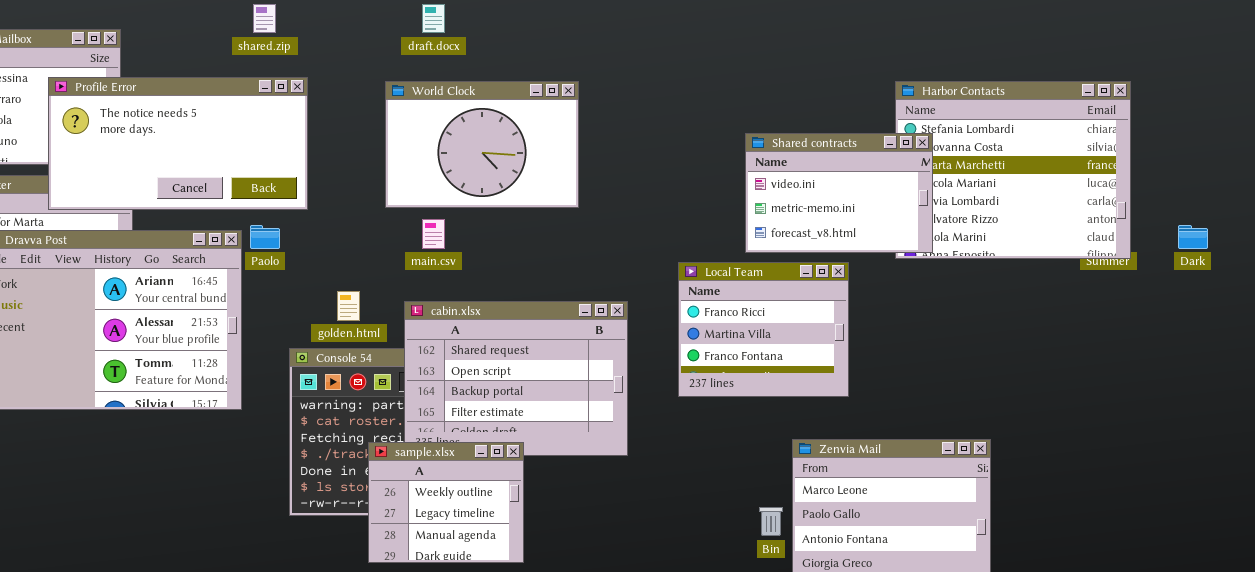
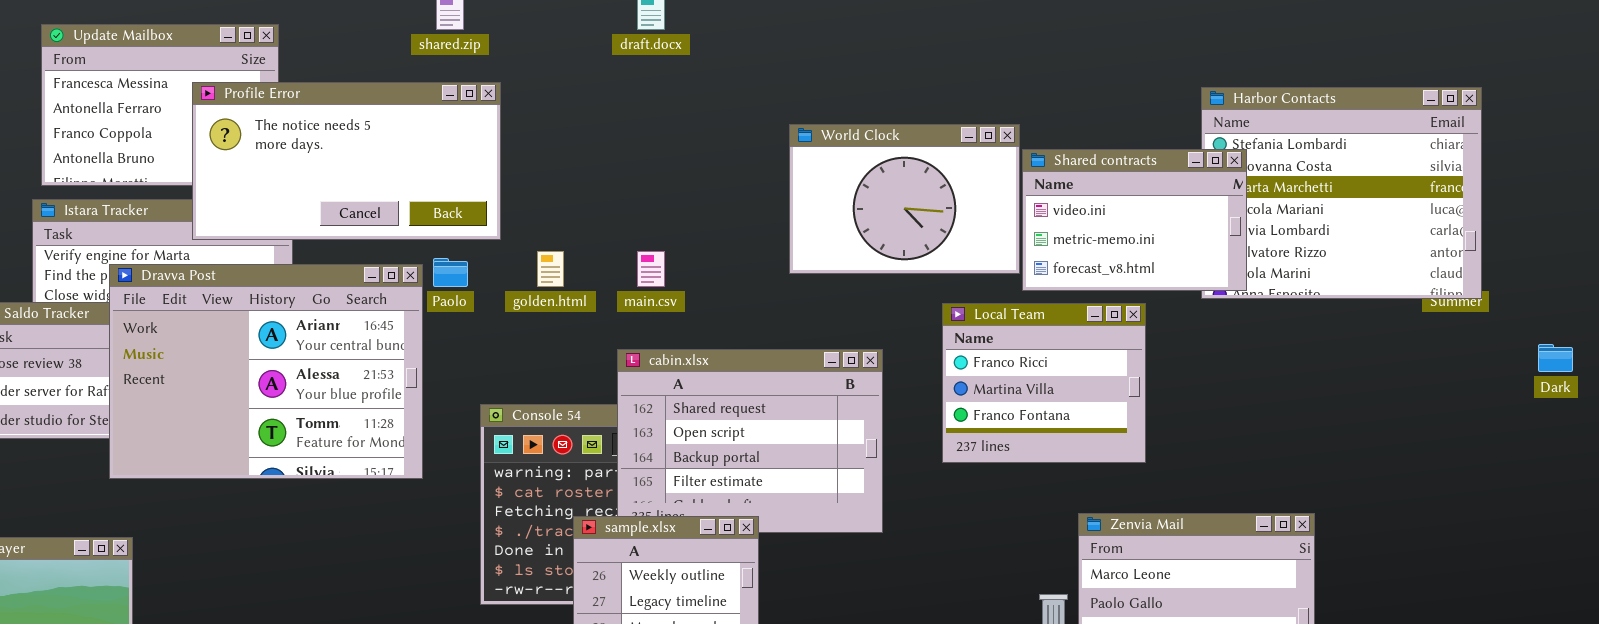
World Clock: [385,81,579,208] -> [789,124,1020,274], moved
Dark: [1178,225,1208,249] -> [1538,344,1573,372], moved
golden.html: [337,291,360,321] -> [537,251,564,287], moved

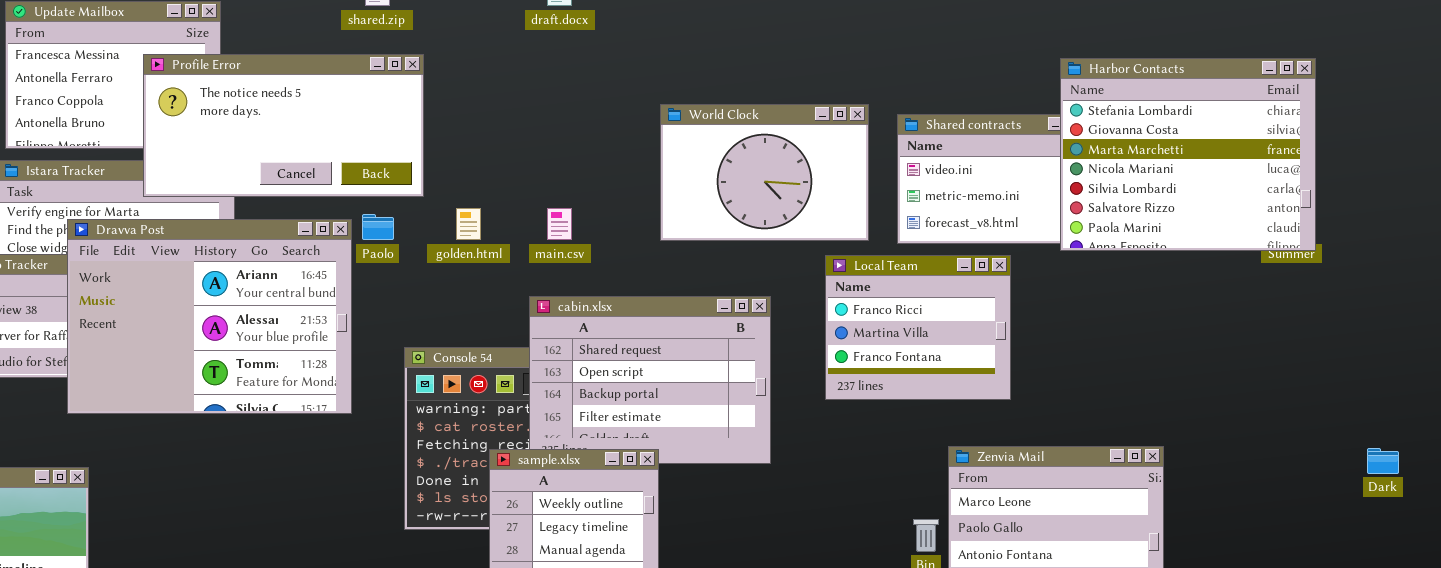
Harbor Contacts: [1201,87,1482,299] -> [1060,58,1316,251], raised
World Clock: [789,124,1020,274] -> [660,104,869,241], moved
Dark: [1538,344,1573,372] -> [1367,448,1399,474], moved

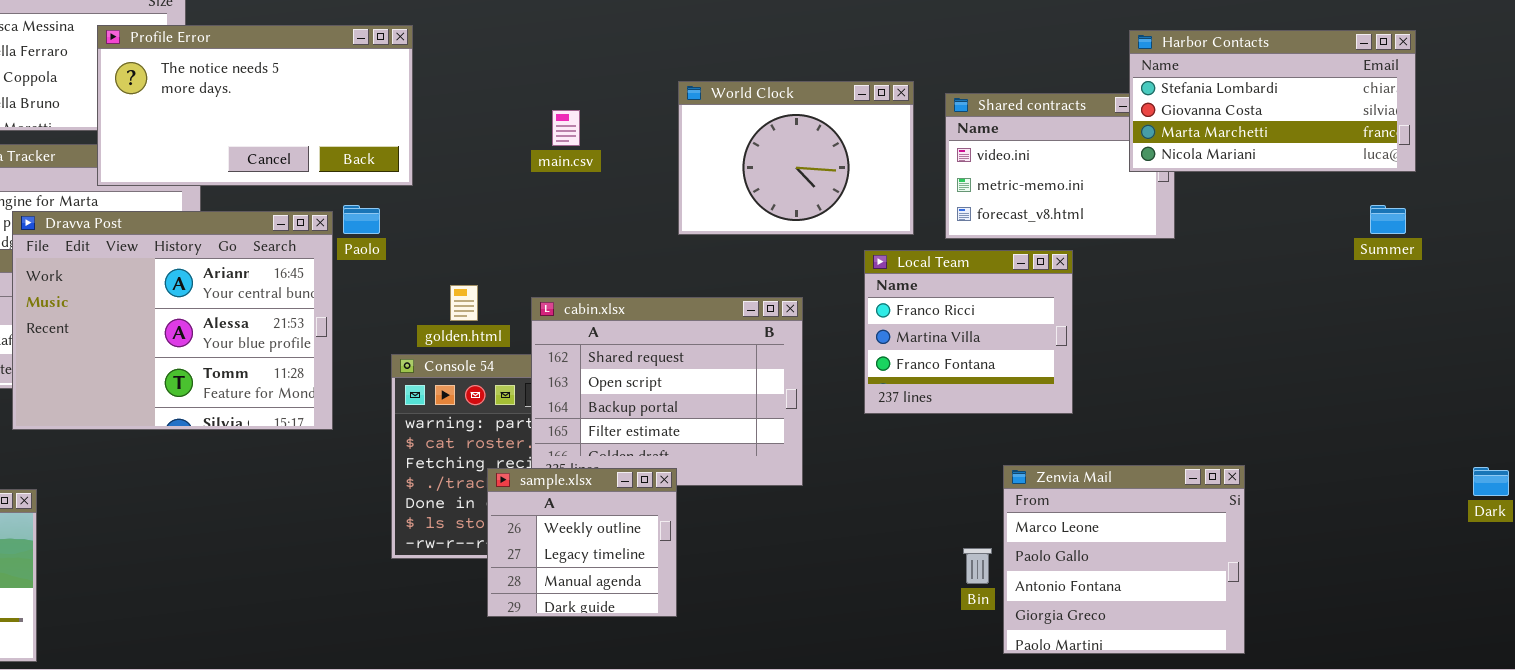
Harbor Contacts: [1060,58,1316,251] -> [1129,30,1416,172], resized
golden.html: [456,208,481,240] -> [450,285,478,321], moved
main.csv: [547,208,572,240] -> [552,110,580,146], moved

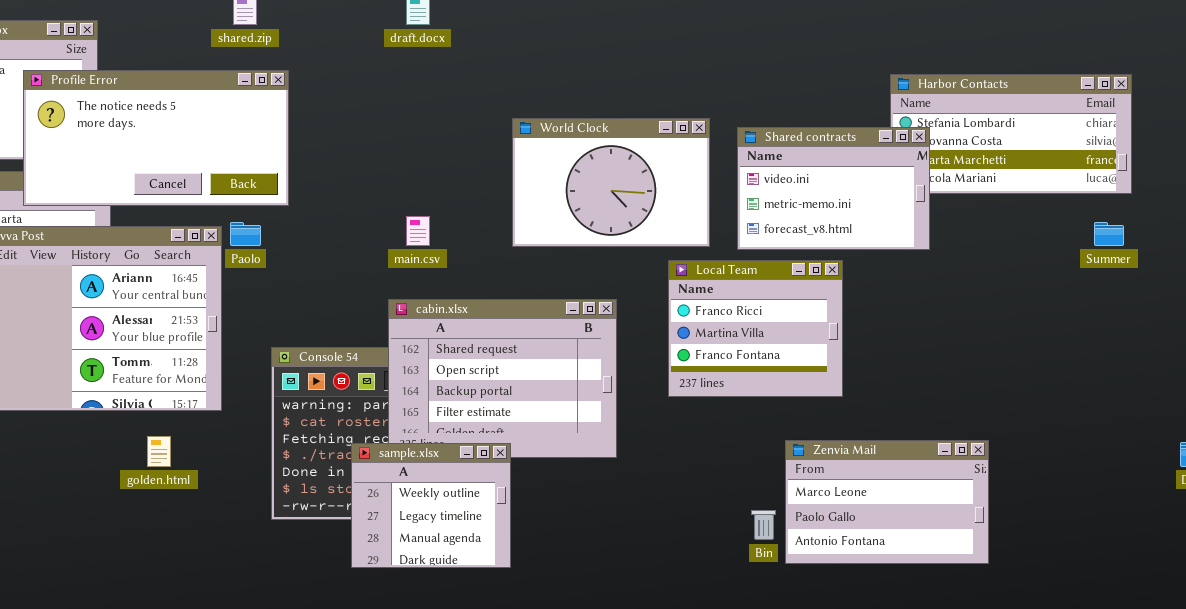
Shared contracts: [945,93,1175,239] -> [737,127,930,250], raised
main.csv: [552,110,580,146] -> [406,216,430,246], moved
golden.html: [450,285,478,321] -> [147,436,171,467], moved
Zenvia Mail: [1003,465,1245,654] -> [785,440,989,564], resized

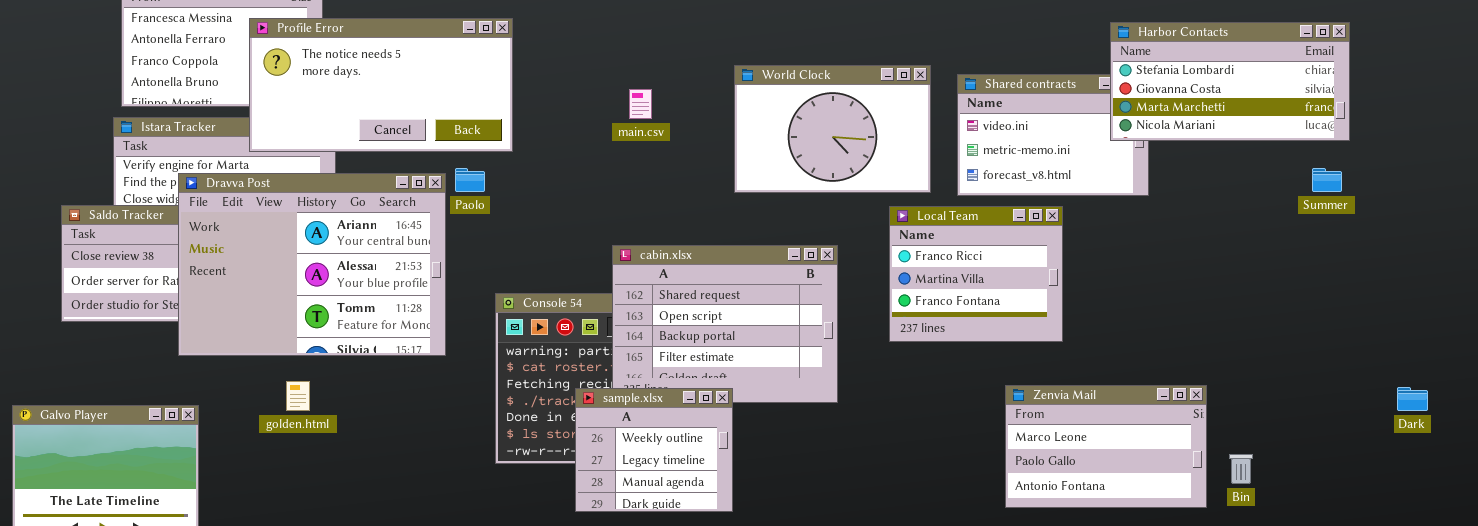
Harbor Contacts: [890,74,1132,194] -> [1110,22,1350,141], raised
main.csv: [406,216,430,246] -> [629,89,652,119], moved
golden.html: [147,436,171,467] -> [286,381,310,411], moved
Bin: [751,510,776,540] -> [1229,454,1253,484], moved

